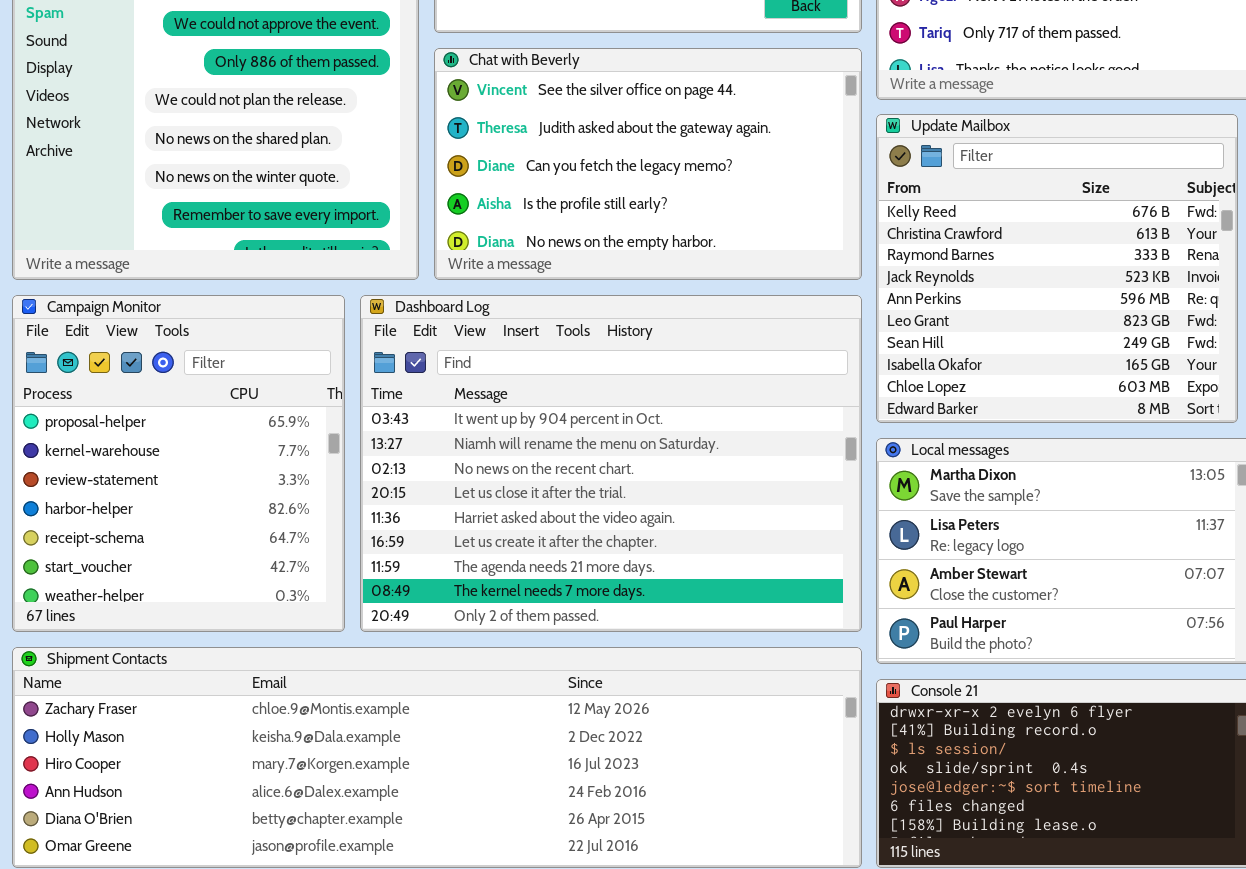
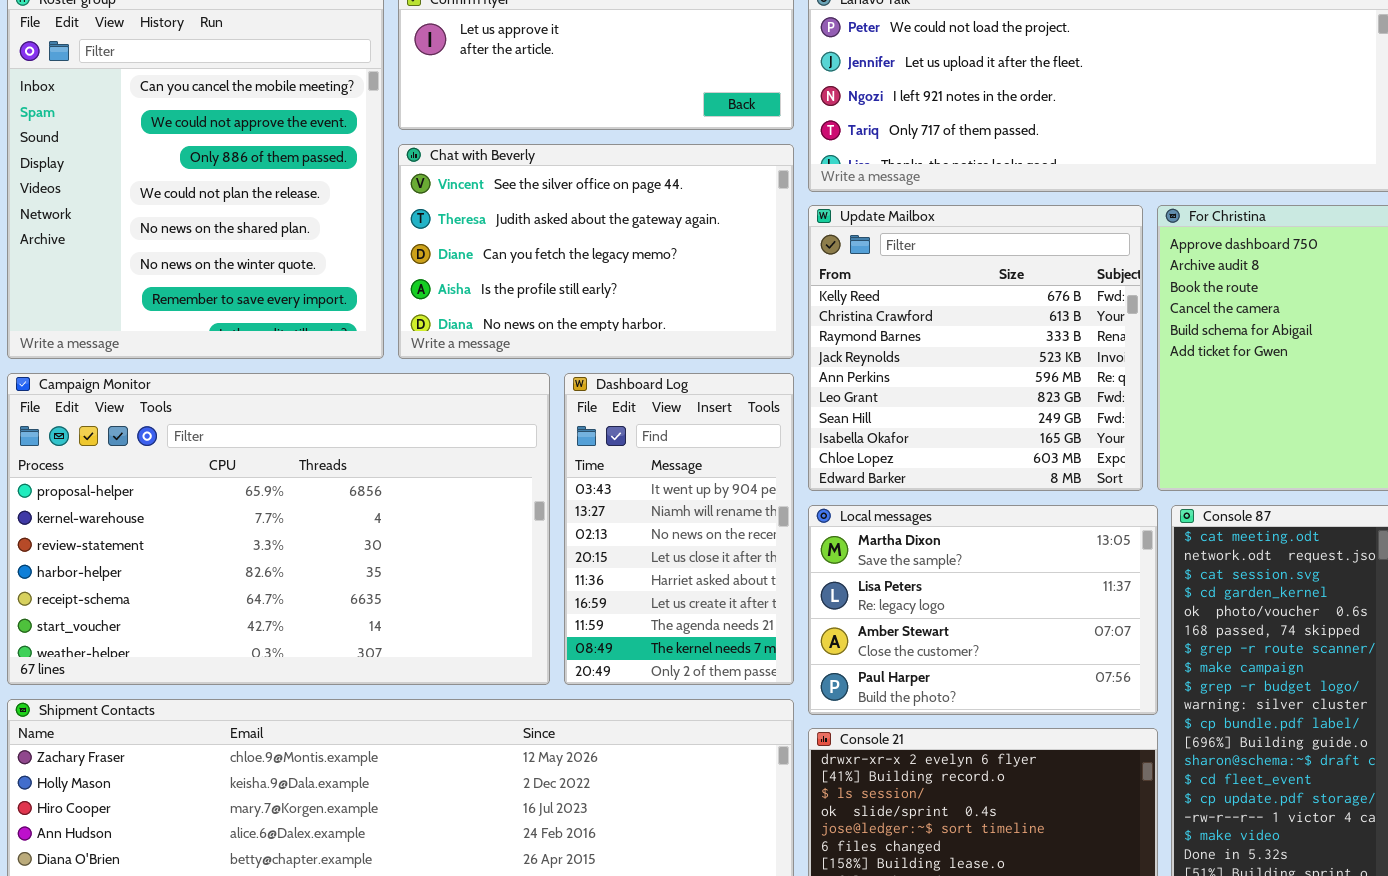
Campaign Monitor: [12,295,345,632] -> [7,373,550,685], resized
Dashboard Log: [360,295,862,632] -> [564,373,794,685], resized

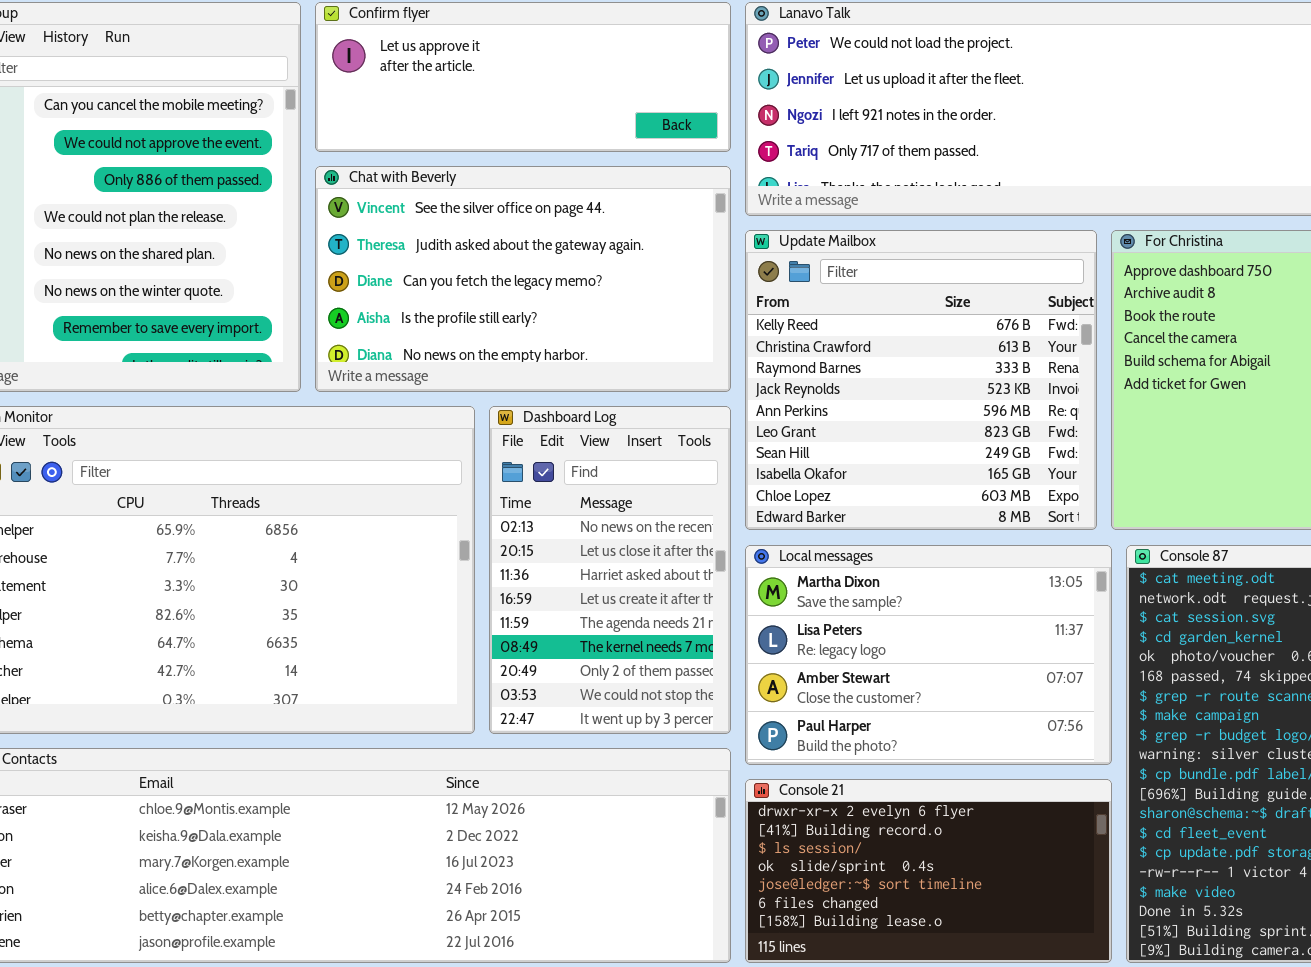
Dashboard Log: [564,373,794,685] -> [489,406,731,734], scrolled down 2 rows

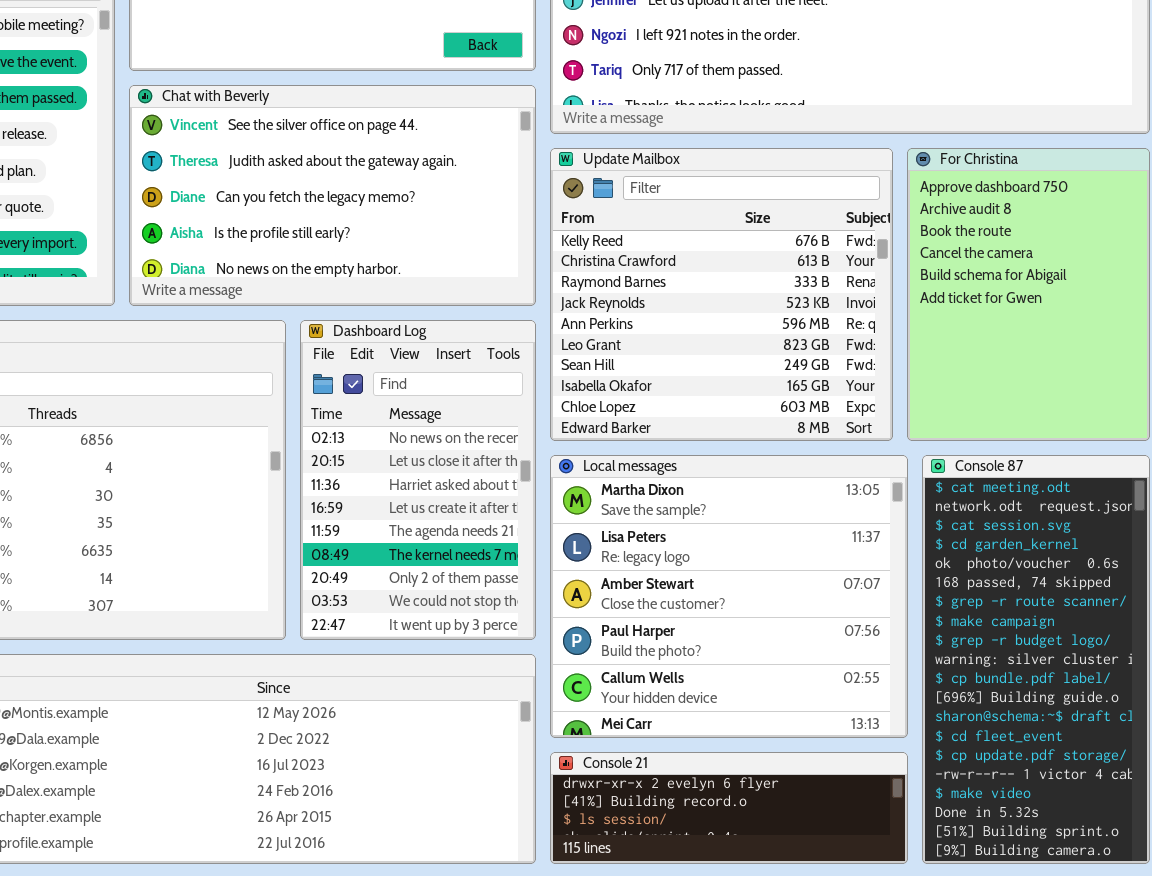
Local messages: [745,545,1112,765] -> [550,455,908,738], resized
Console 21: [745,779,1112,963] -> [550,752,908,864], resized

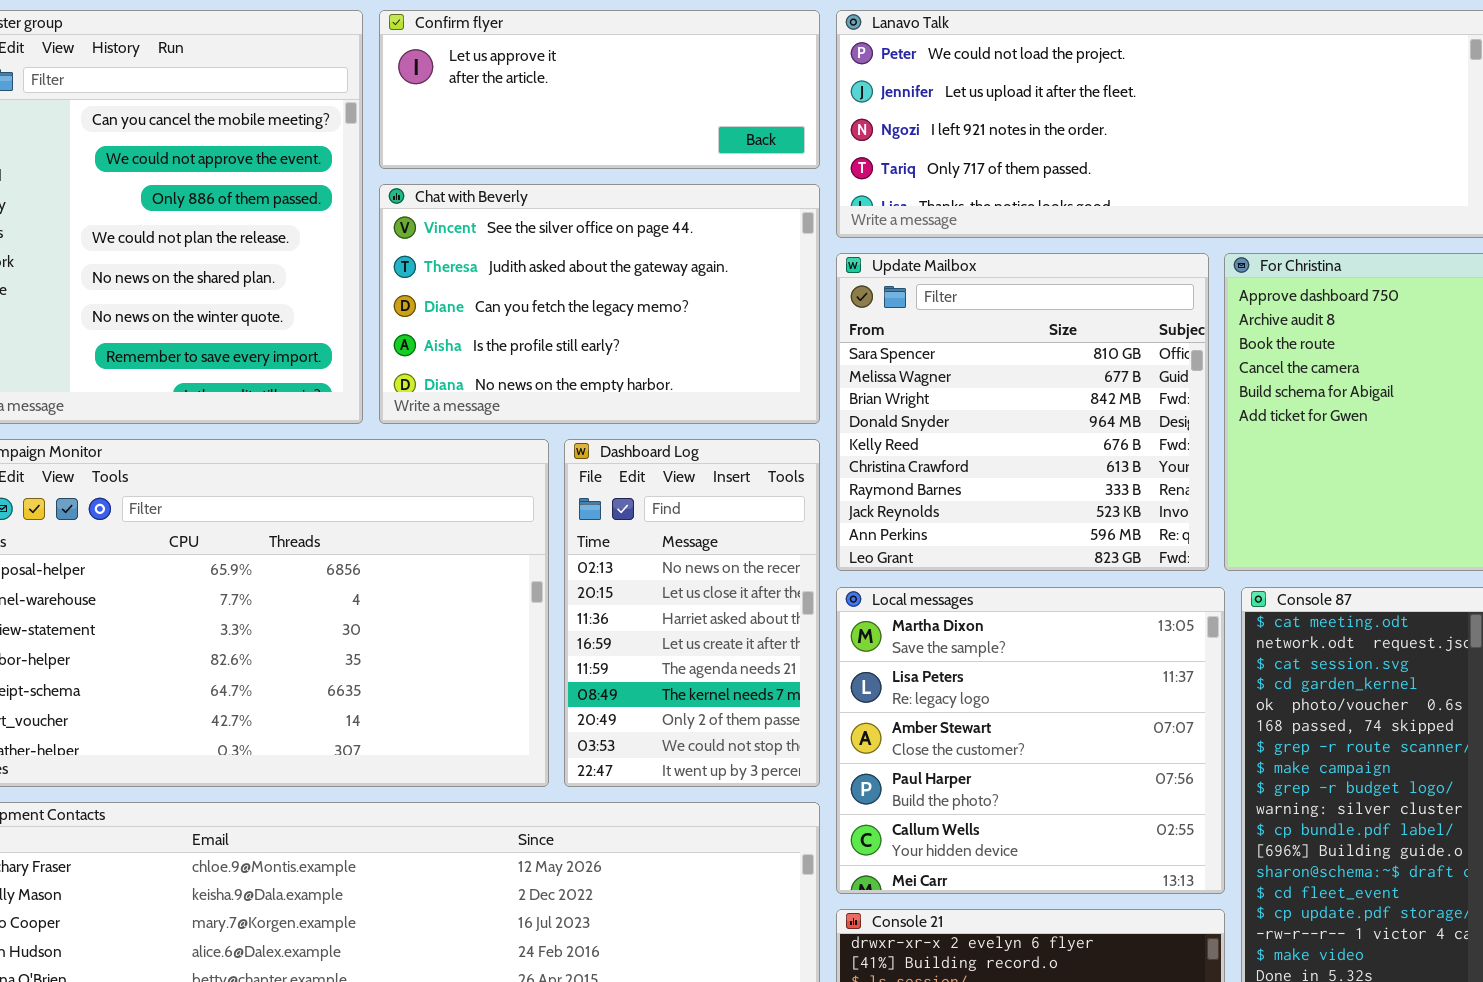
Update Mailbox: [550,148,893,441] -> [836,253,1209,571], scrolled up 4 rows

